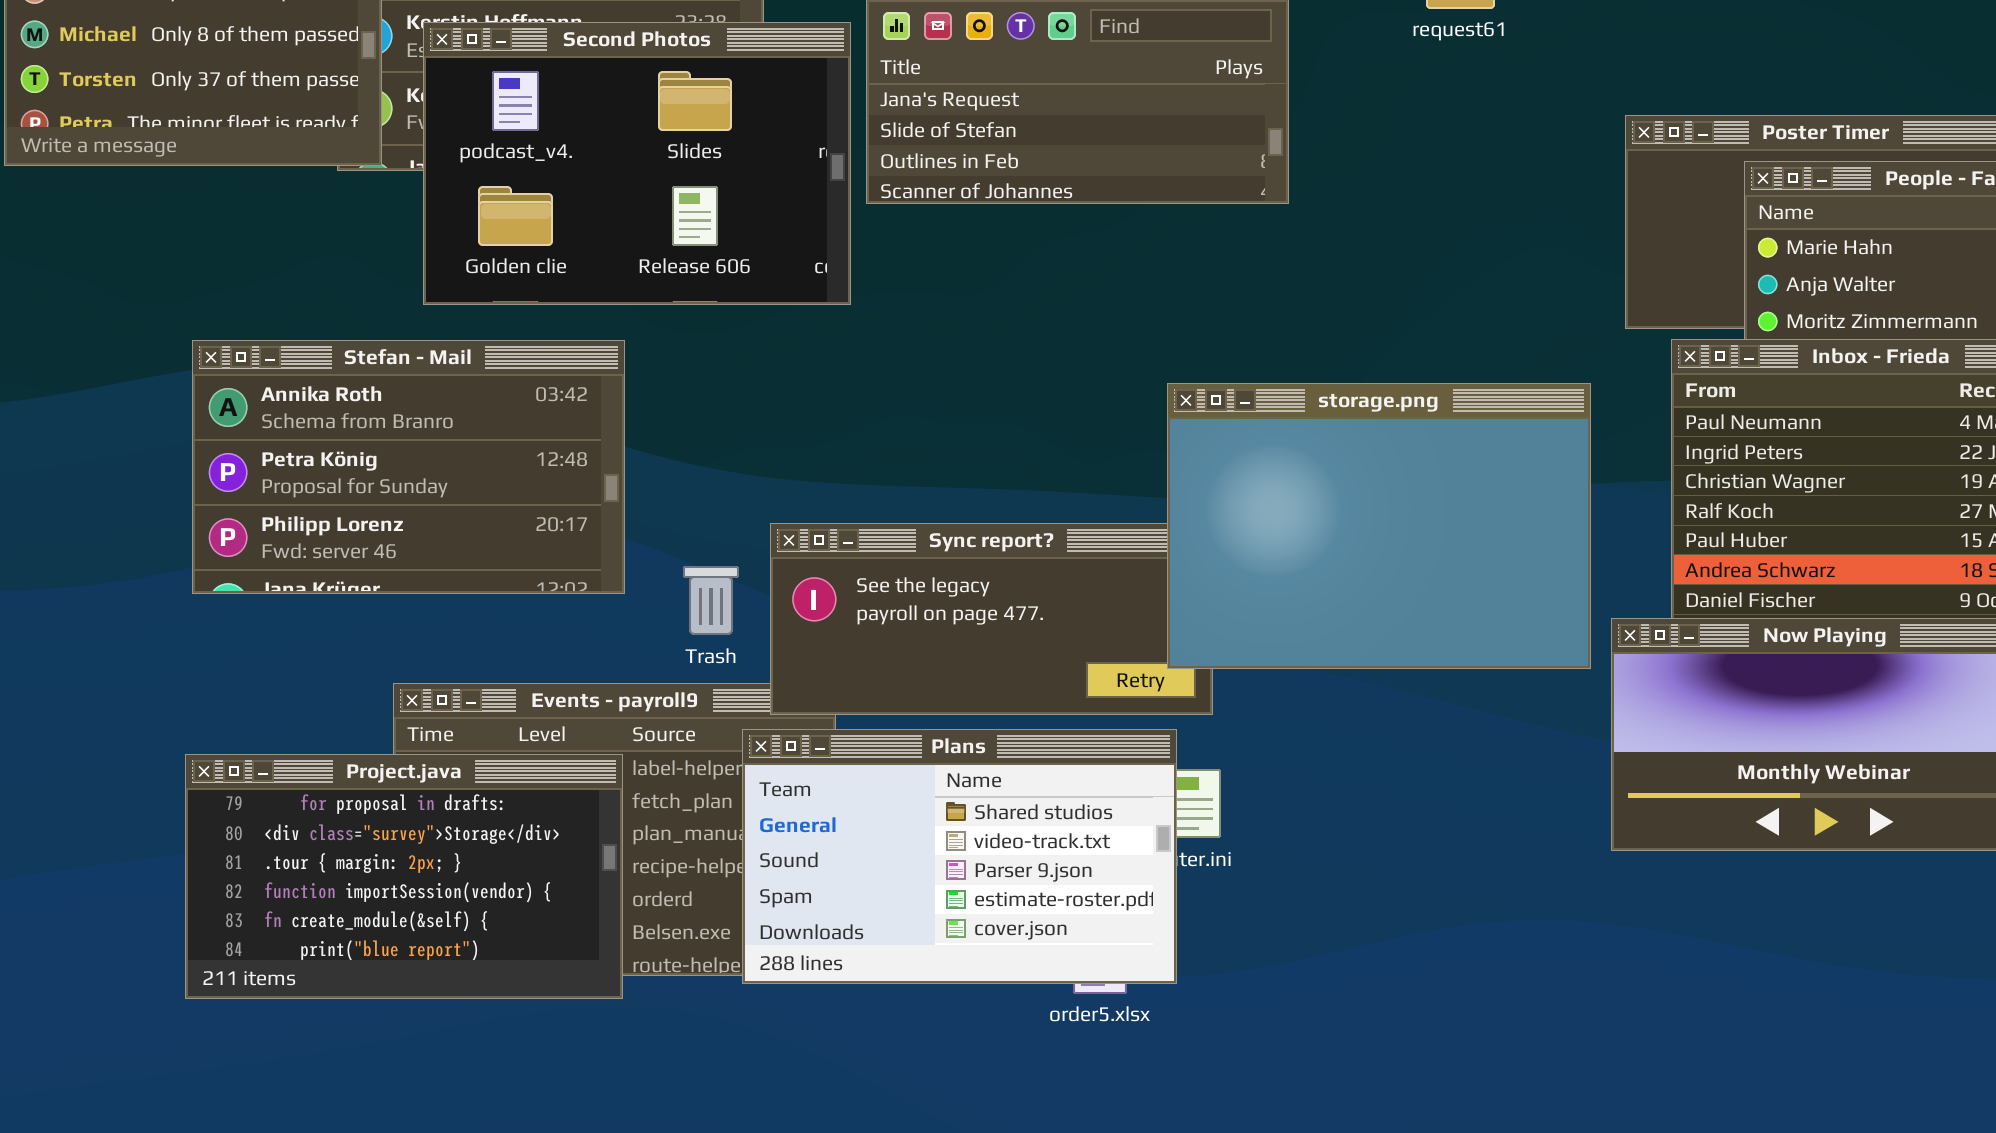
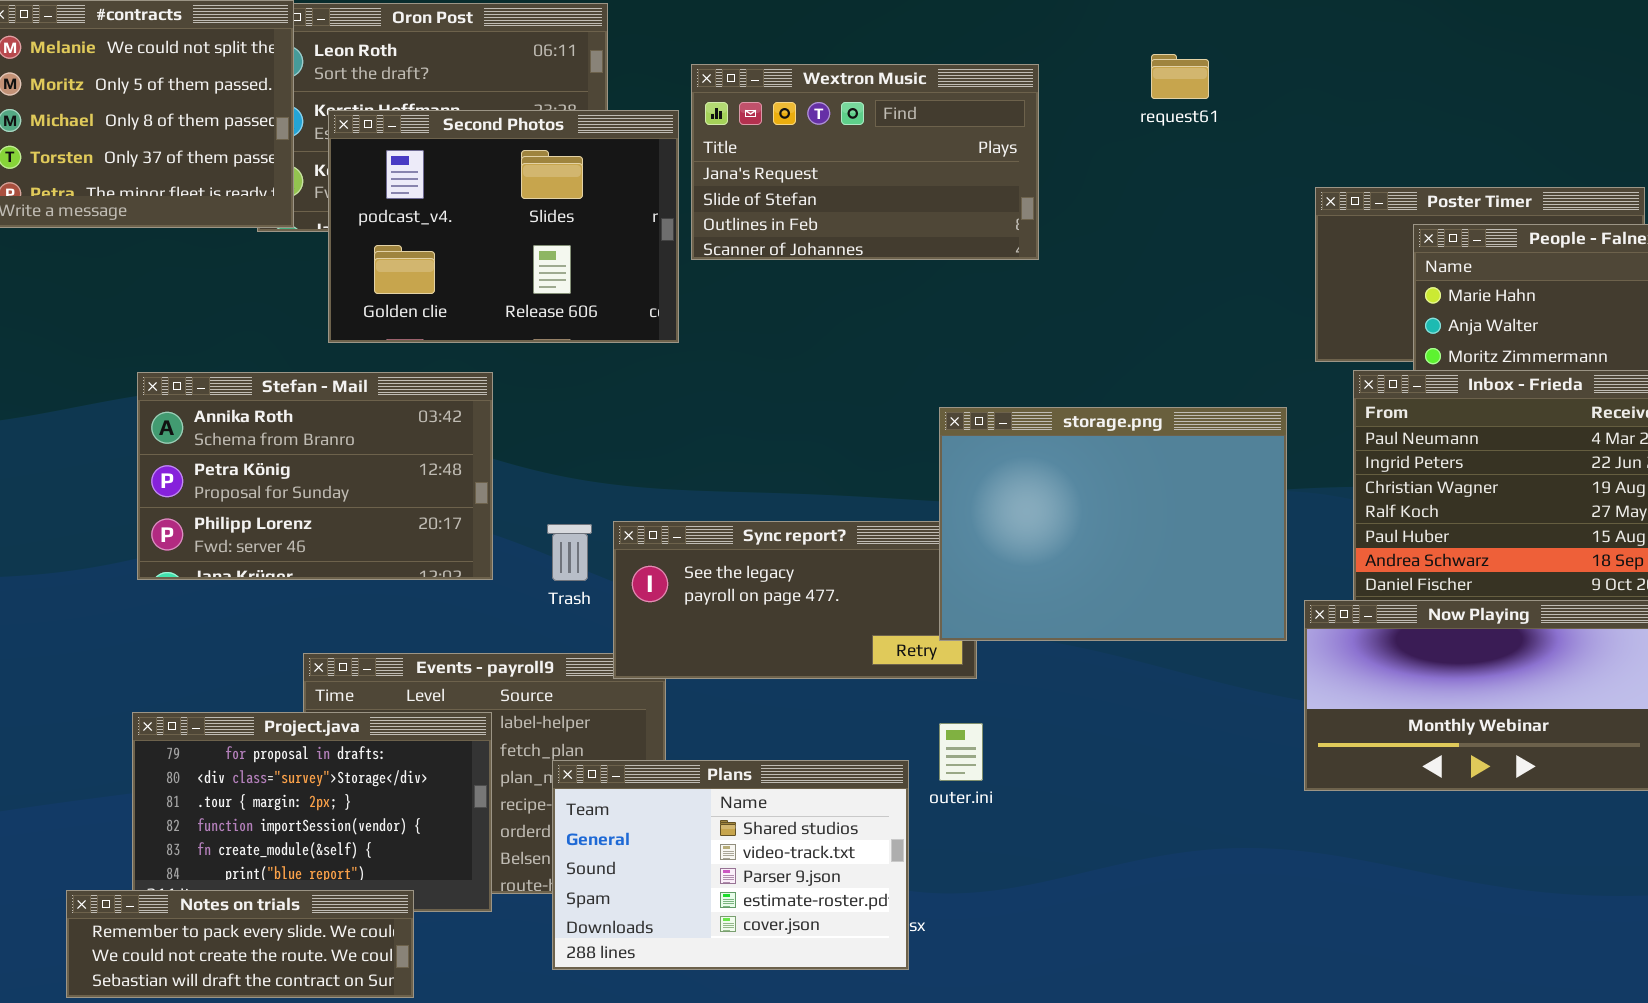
Trash: [683,566,739,635] -> [547,524,592,581], moved
Plans: [742,729,1177,984] -> [552,760,909,970], moved
Notes on trials: none -> [66,890,414,998], opened

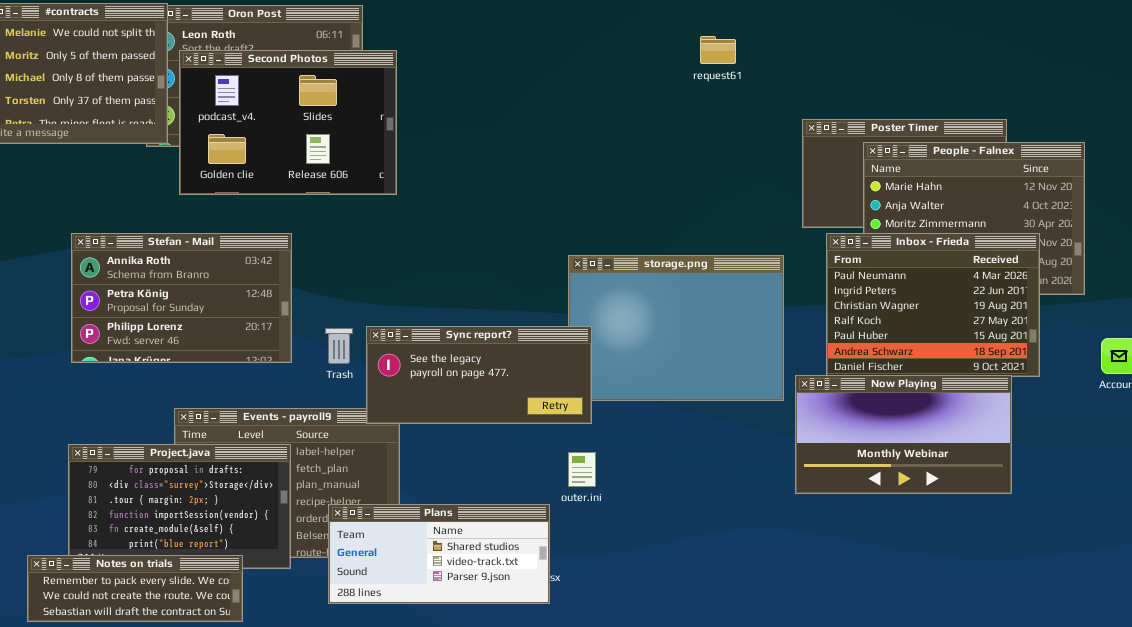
Wextron Music: [691,64,1039,260] -> none, closed
Second Photos: [328,110,679,343] -> [179,50,397,195], moved
Sync report?: [613,521,977,679] -> [366,326,592,424], raised
Plans: [552,760,909,970] -> [328,504,550,604], resized

